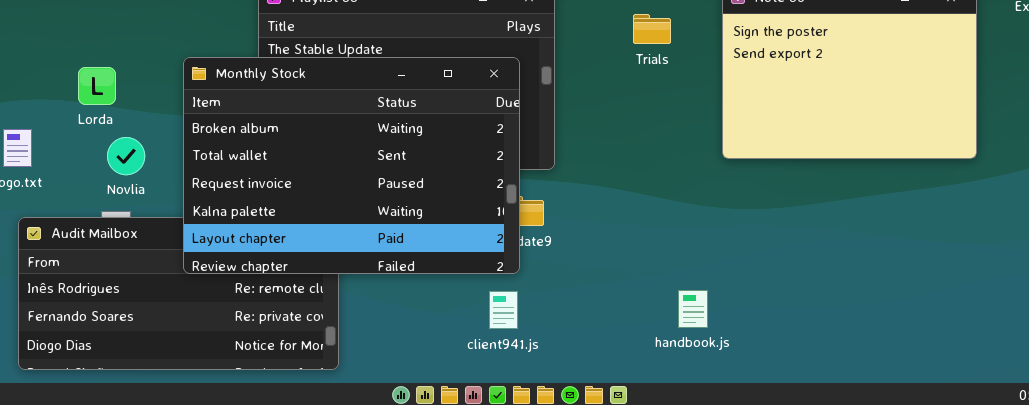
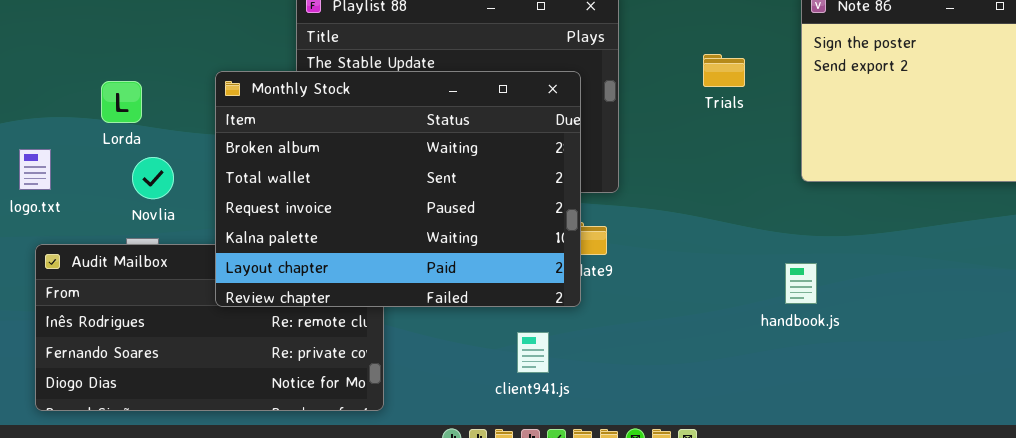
Trials: [633,14,671,44] -> [703,54,745,87], moved
handbook.js: [678,290,708,328] -> [785,263,817,304], moved
client941.js: [489,291,518,329] -> [517,332,549,373], moved

